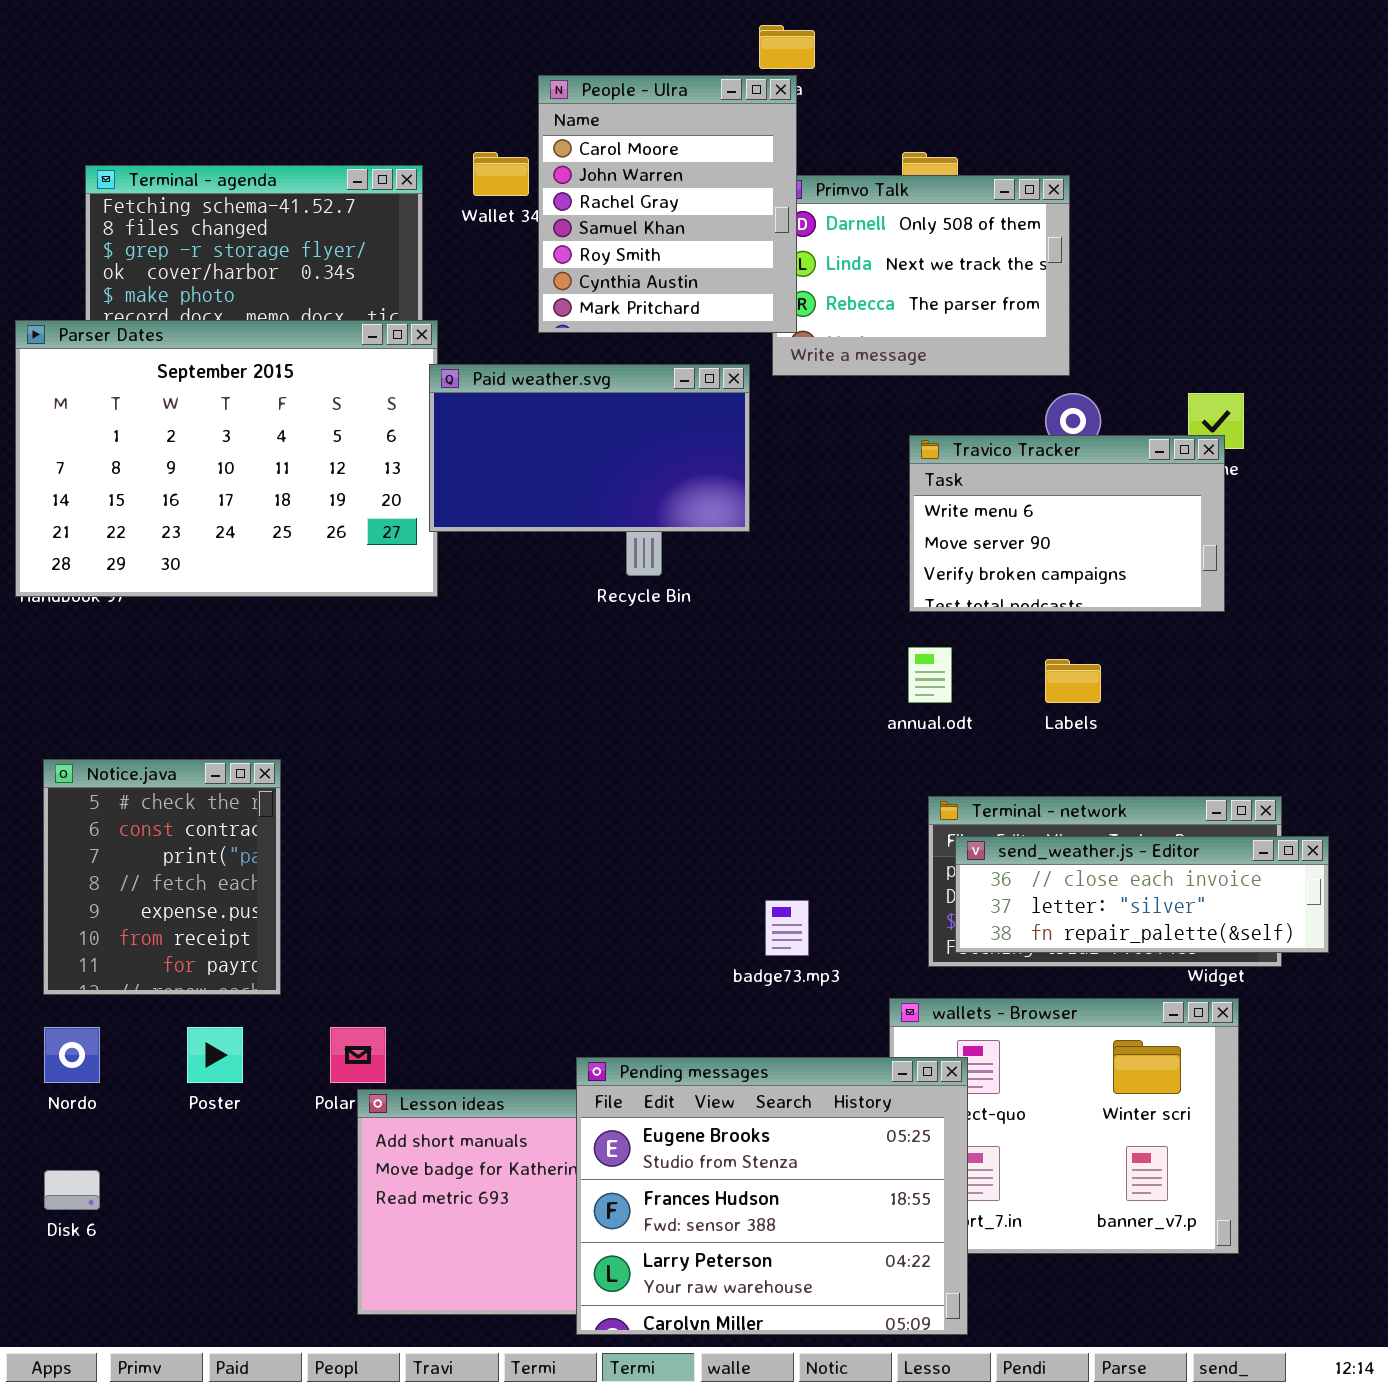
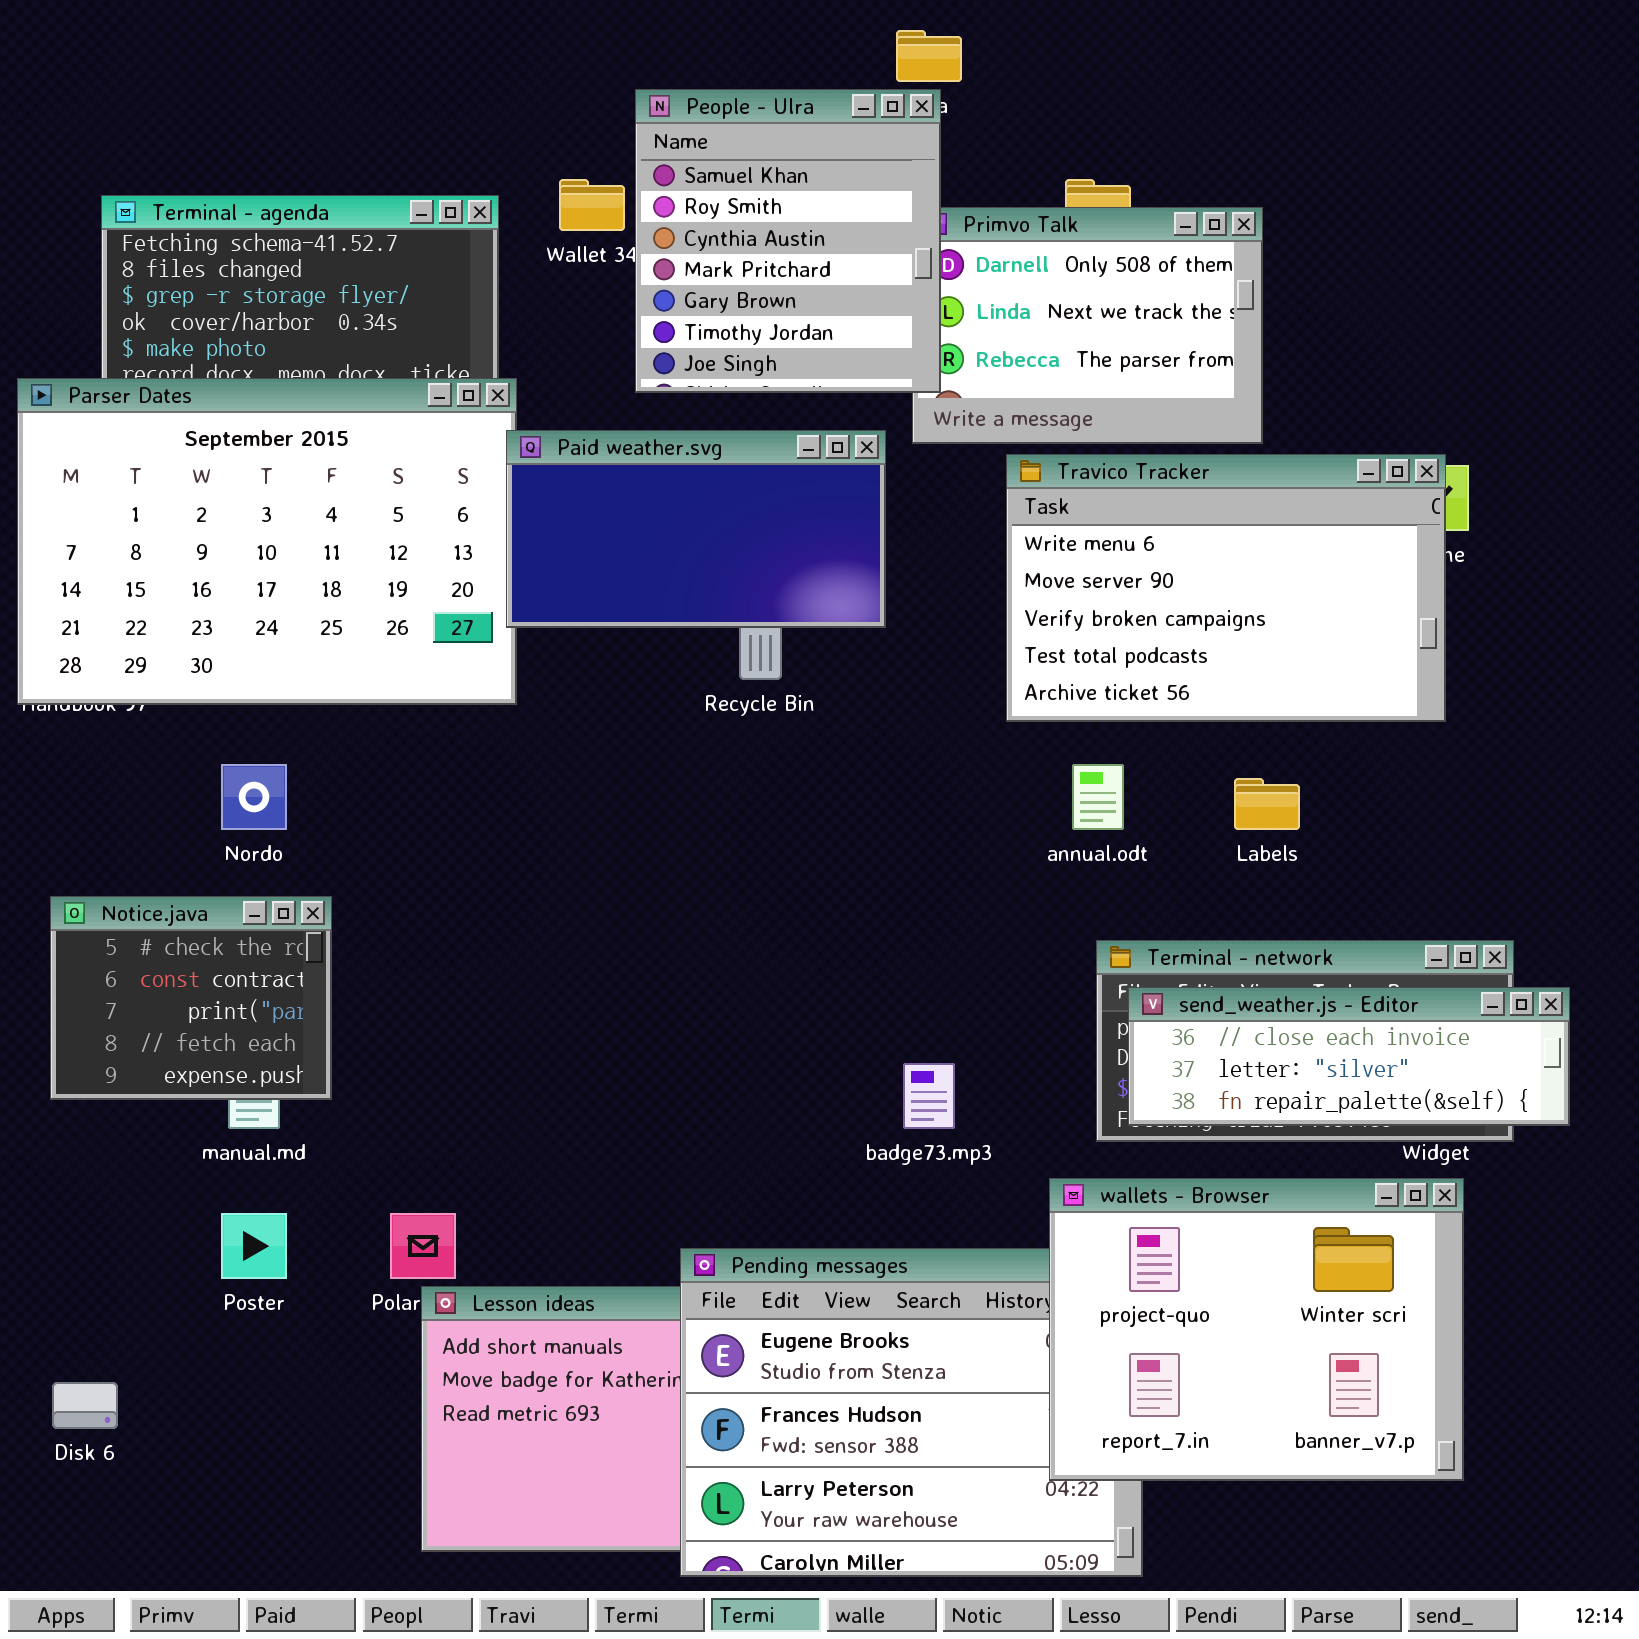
People - Ulra: [538,75,797,333] -> [635,89,941,393], scrolled down 3 rows
Travico Tracker: [909,435,1225,612] -> [1006,454,1446,722], resized
Notice.java: [43,759,281,995] -> [50,896,332,1100], resized
wallets - Browser: [889,998,1239,1254] -> [1049,1178,1464,1481], raised
Nordo: [44,1027,100,1083] -> [221,764,287,830], moved

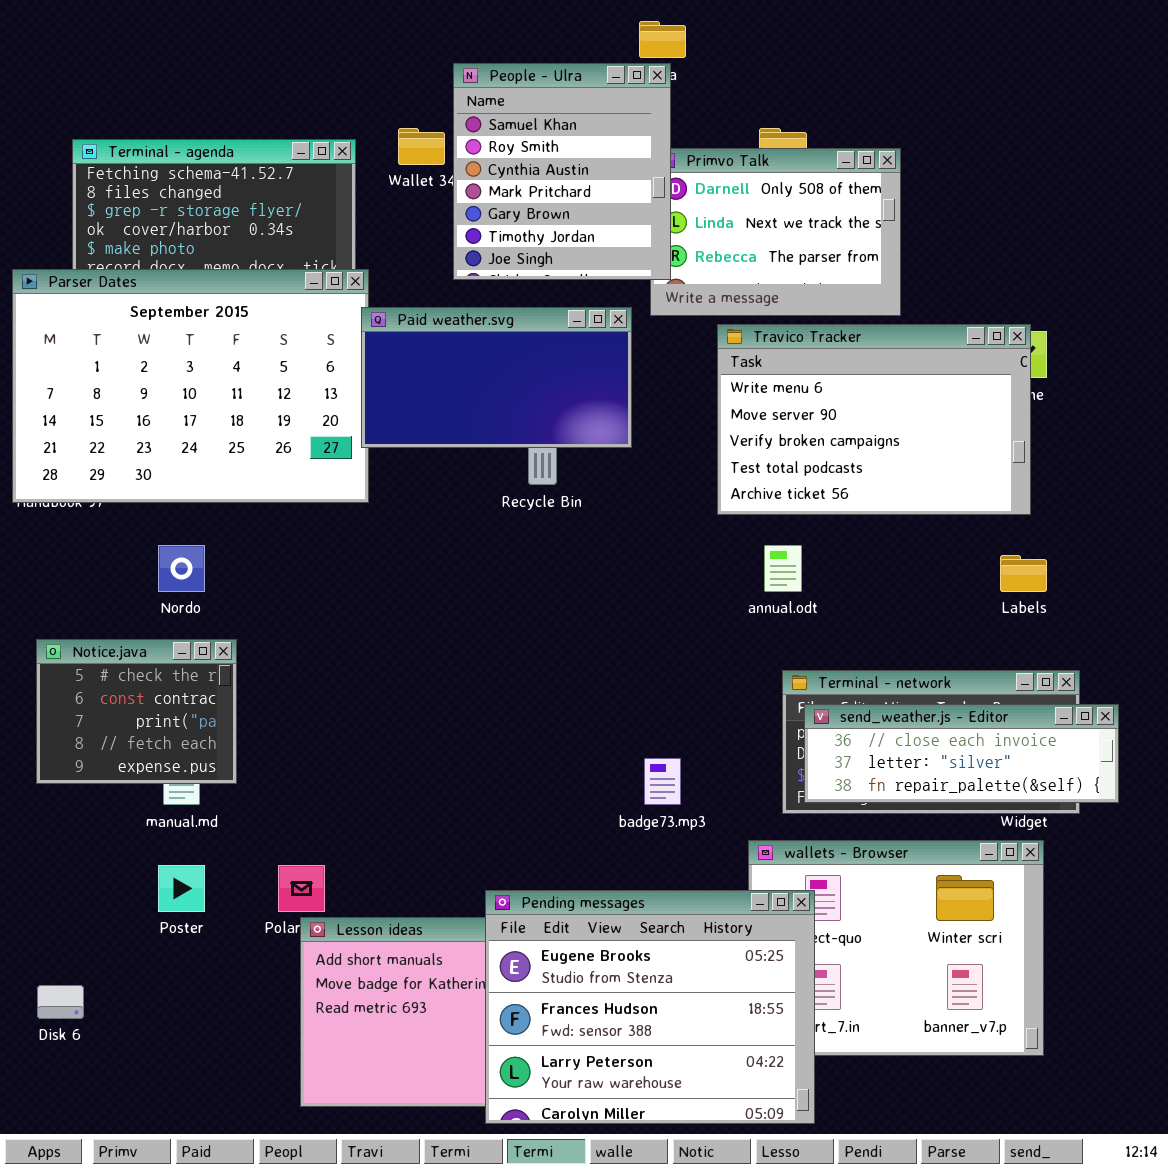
Labels: [1234,778,1300,830] -> [1000,555,1047,592], moved
Pending messages: [680,1248,1143,1577] -> [485,890,815,1124], raised

